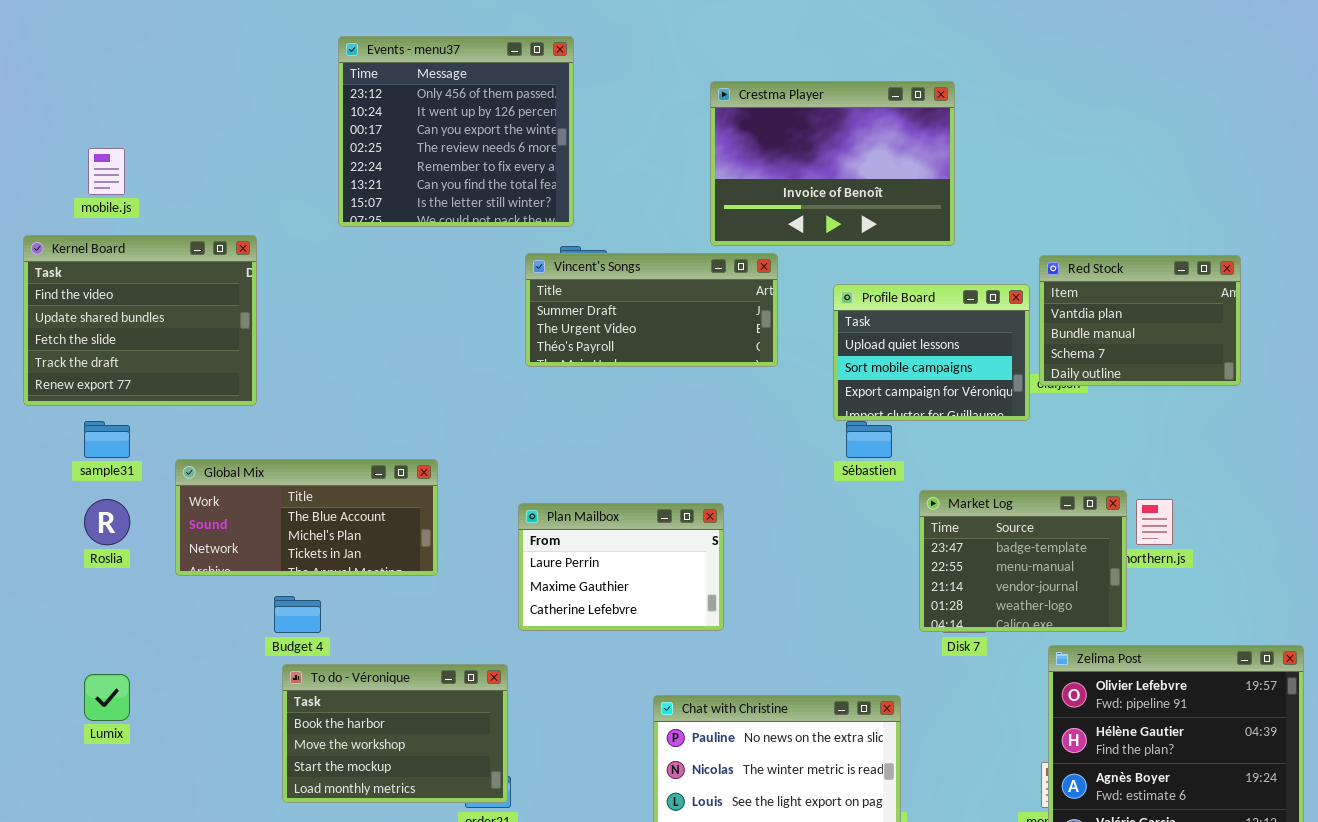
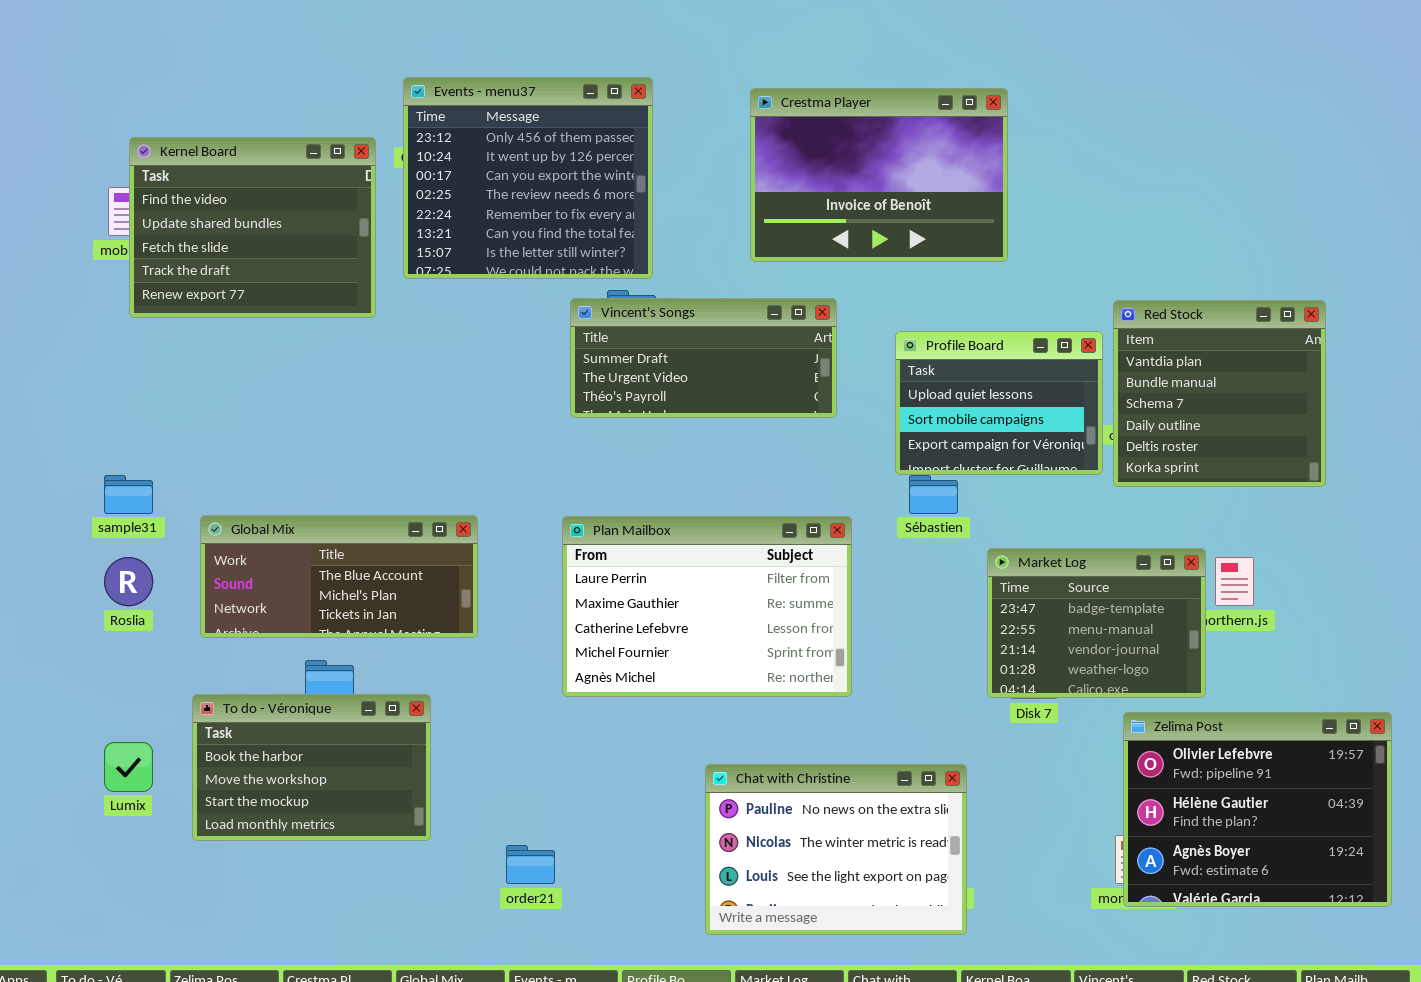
Events - menu37: [338,36,574,227] -> [403,77,653,279], moved
Crestma Player: [710,81,955,246] -> [750,88,1008,262], moved
Kernel Board: [23,235,257,406] -> [129,137,376,318], moved
Red Stock: [1039,255,1241,386] -> [1113,300,1326,487], resized
Plan Mailbox: [518,503,724,631] -> [562,516,852,697], resized
To do - Véronique: [282,664,508,803] -> [192,694,431,841], moved

